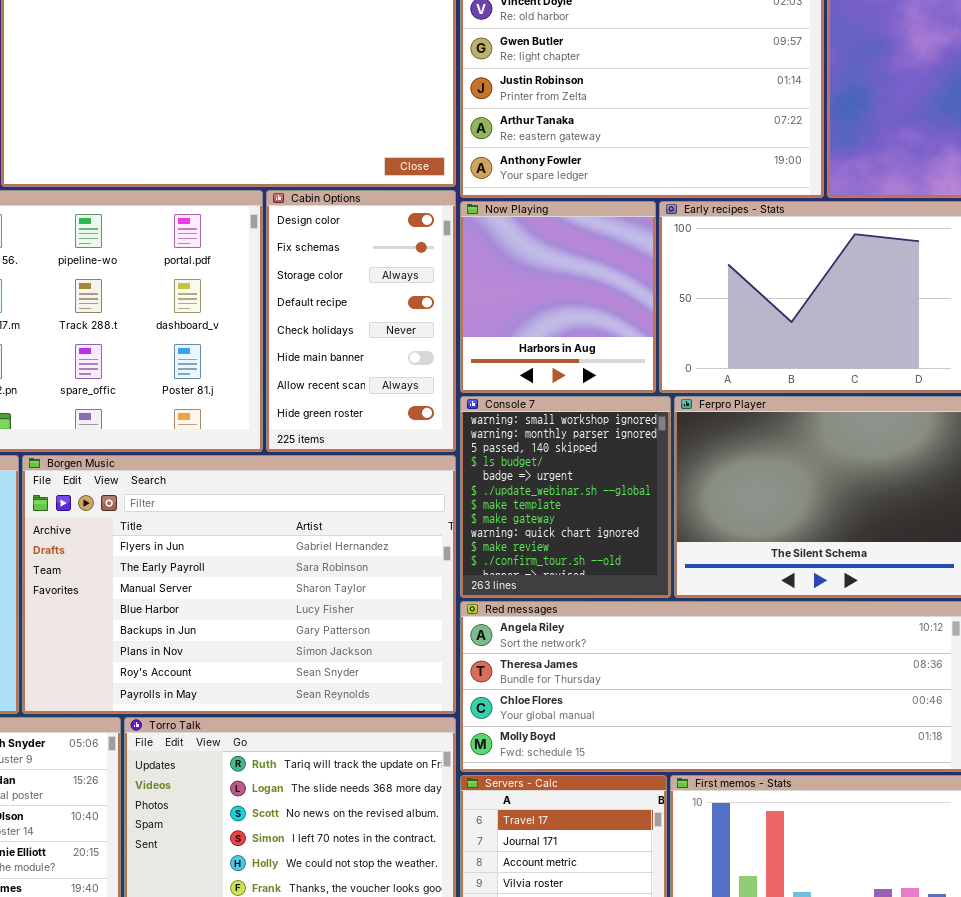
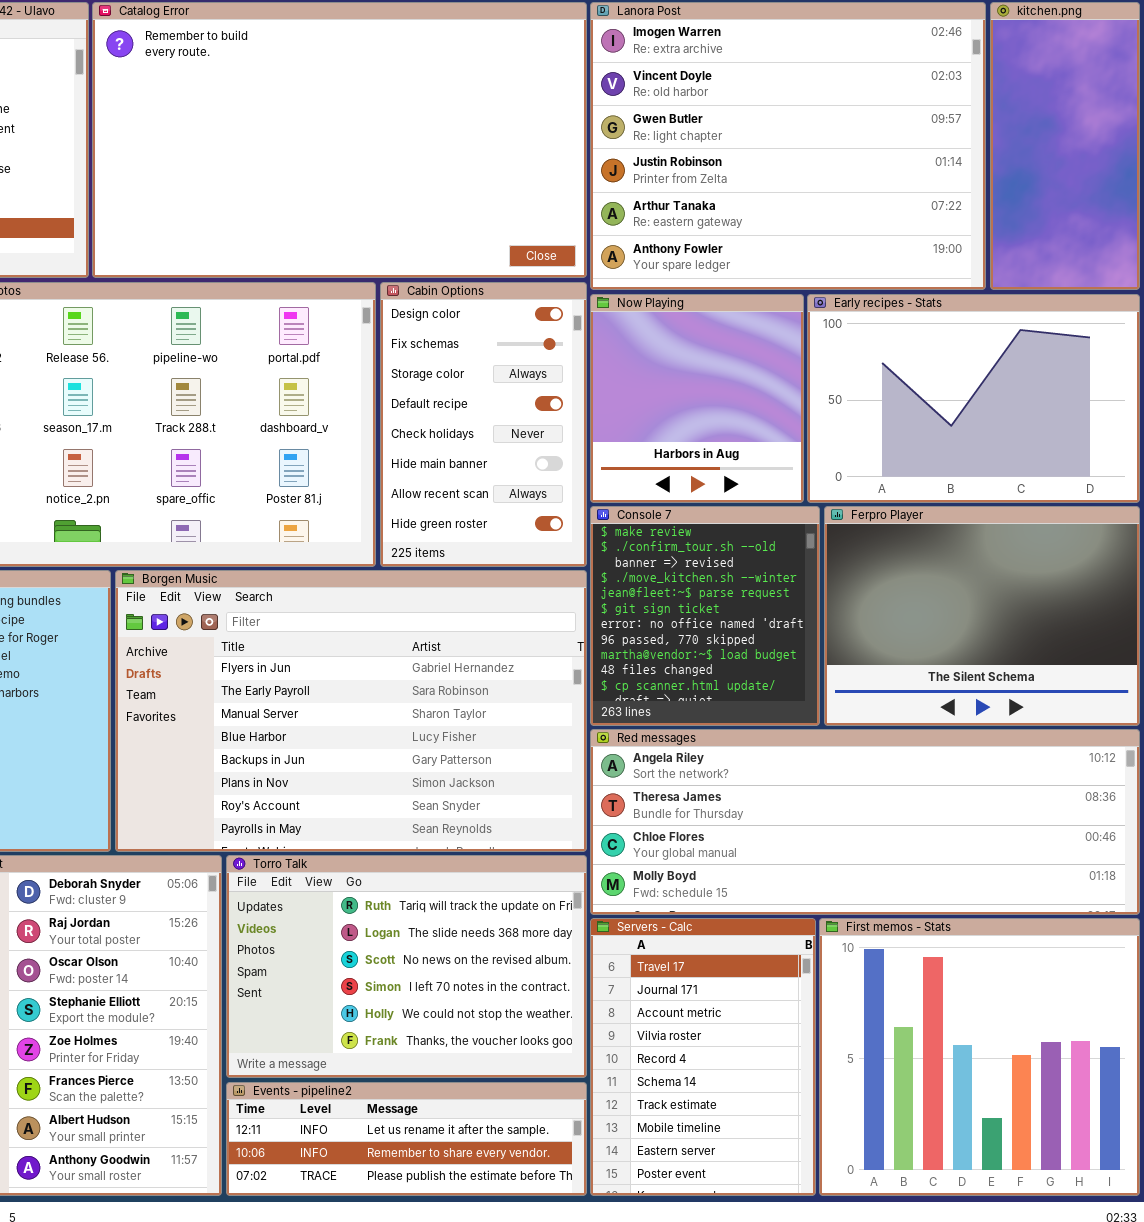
Console 7: [460,396,671,598] -> [590,506,820,726], scrolled down 9 rows

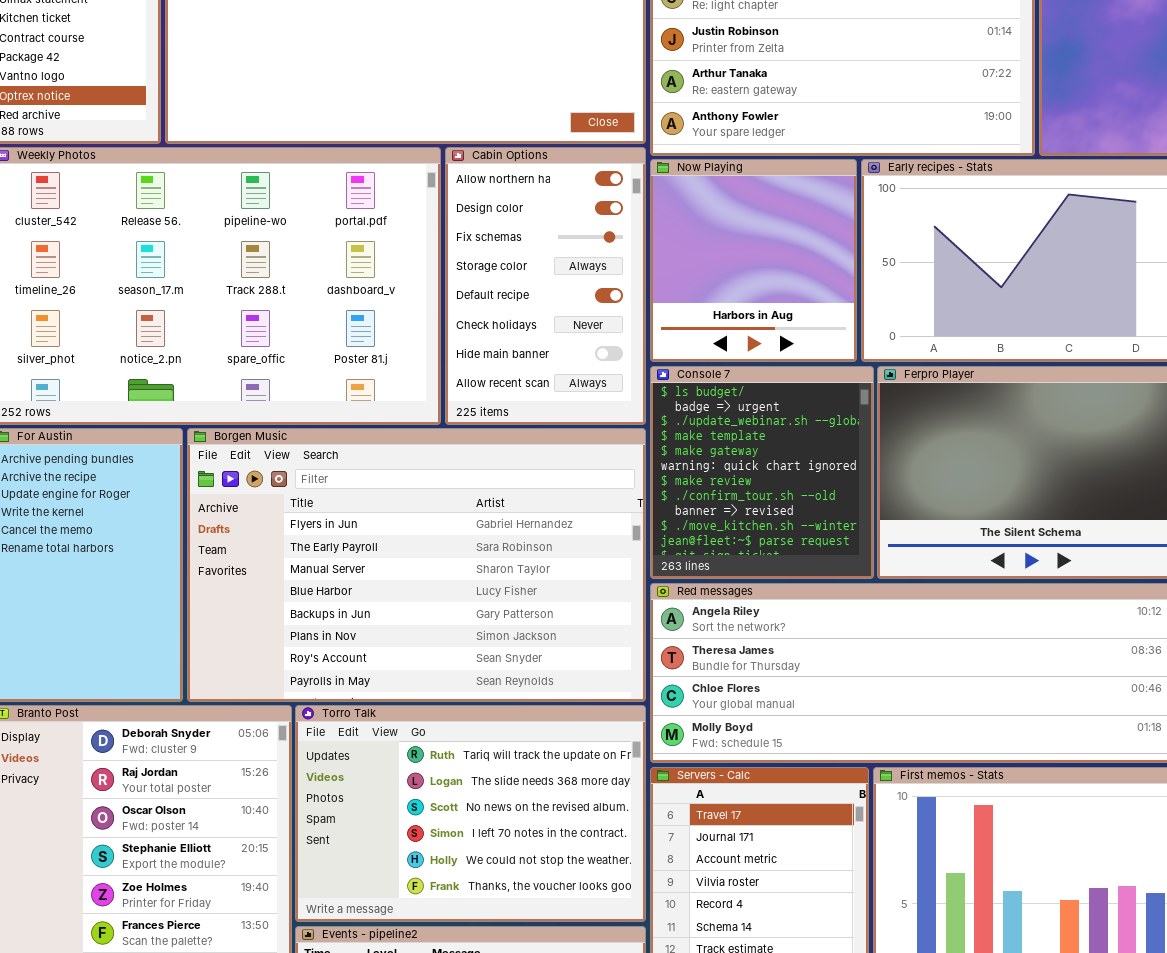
Cabin Options: [380,282,587,567] -> [445,147,646,425], scrolled up 1 row
Console 7: [590,506,820,726] -> [650,366,874,579], scrolled up 6 rows

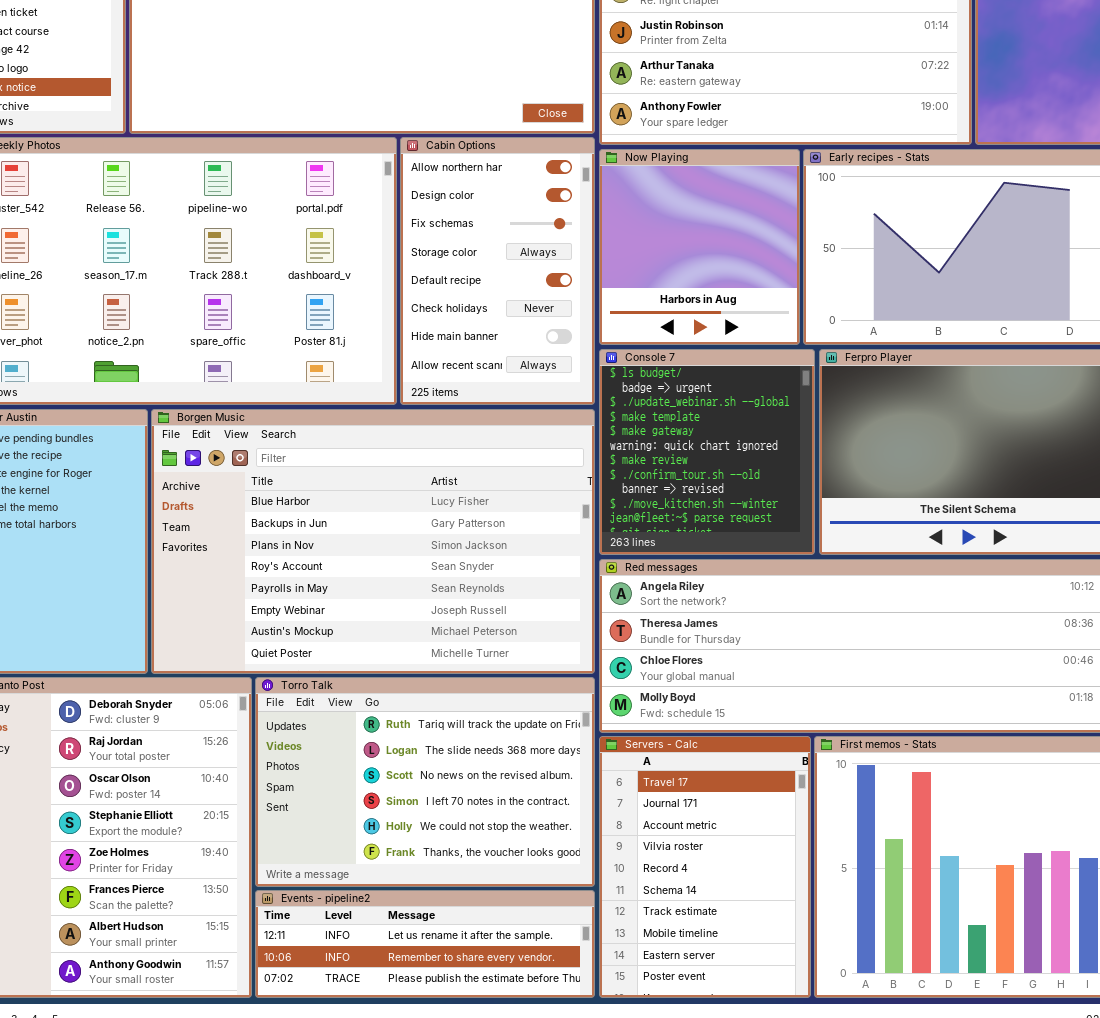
Borgen Music: [187,428,646,702] -> [151,409,595,674], scrolled down 3 rows

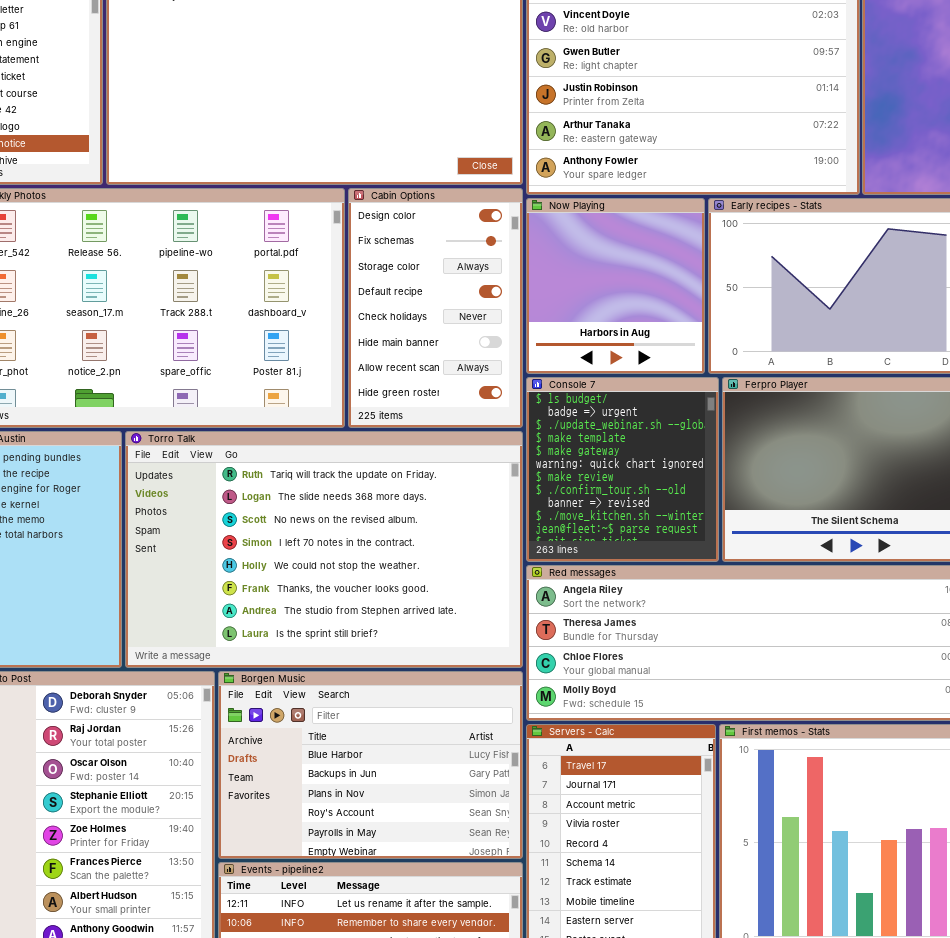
Cabin Options: [400,137,595,405] -> [348,188,523,428], scrolled down 1 row
Borgen Music: [151,409,595,674] -> [218,671,523,859], moved, resized
Torro Talk: [255,677,595,887] -> [125,431,523,668], moved, resized

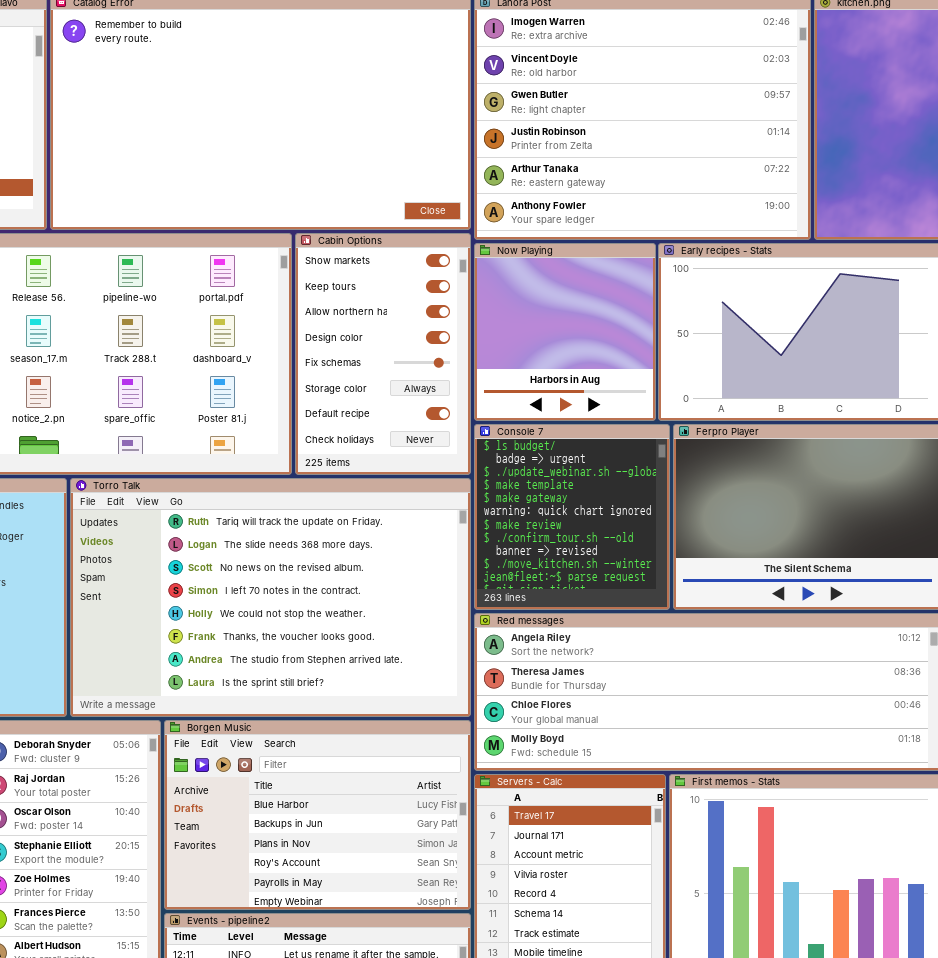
Cabin Options: [348,188,523,428] -> [295,233,471,475], scrolled up 3 rows

